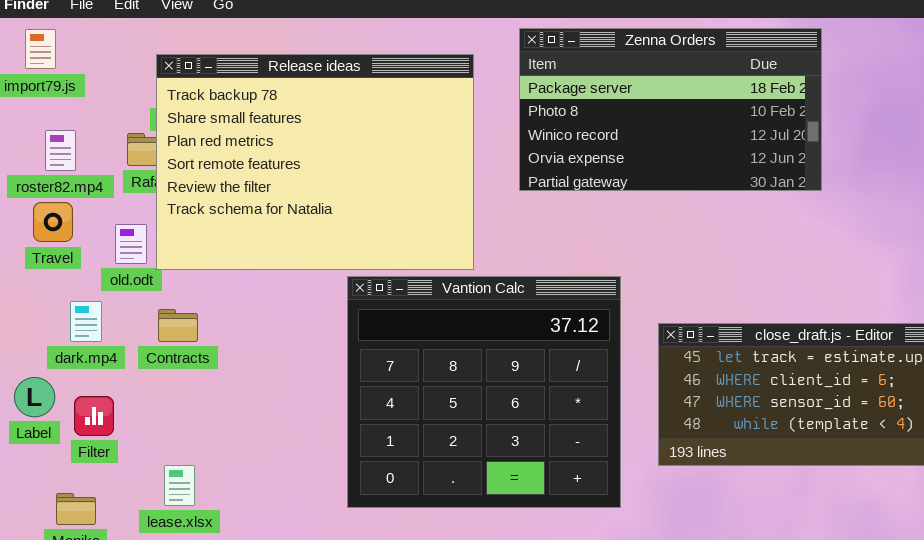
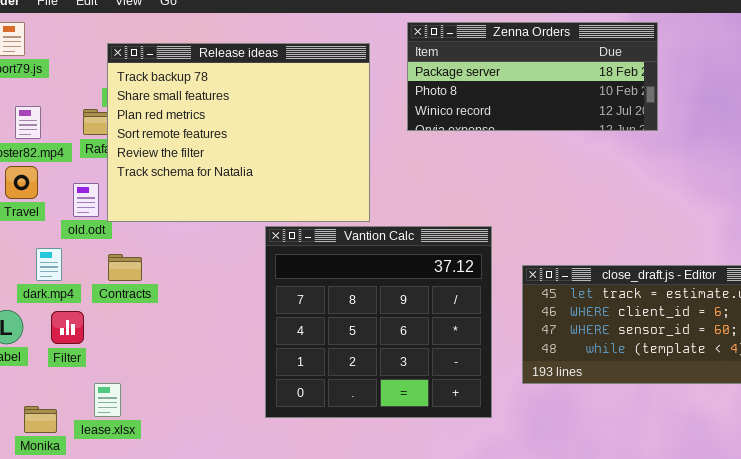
Zenna Orders: [519,28,822,191] -> [407,22,658,131], resized
Filter: [74,396,114,436] -> [51,311,84,344], moved
lease.xlsx: [164,465,195,506] -> [94,383,121,417], moved

